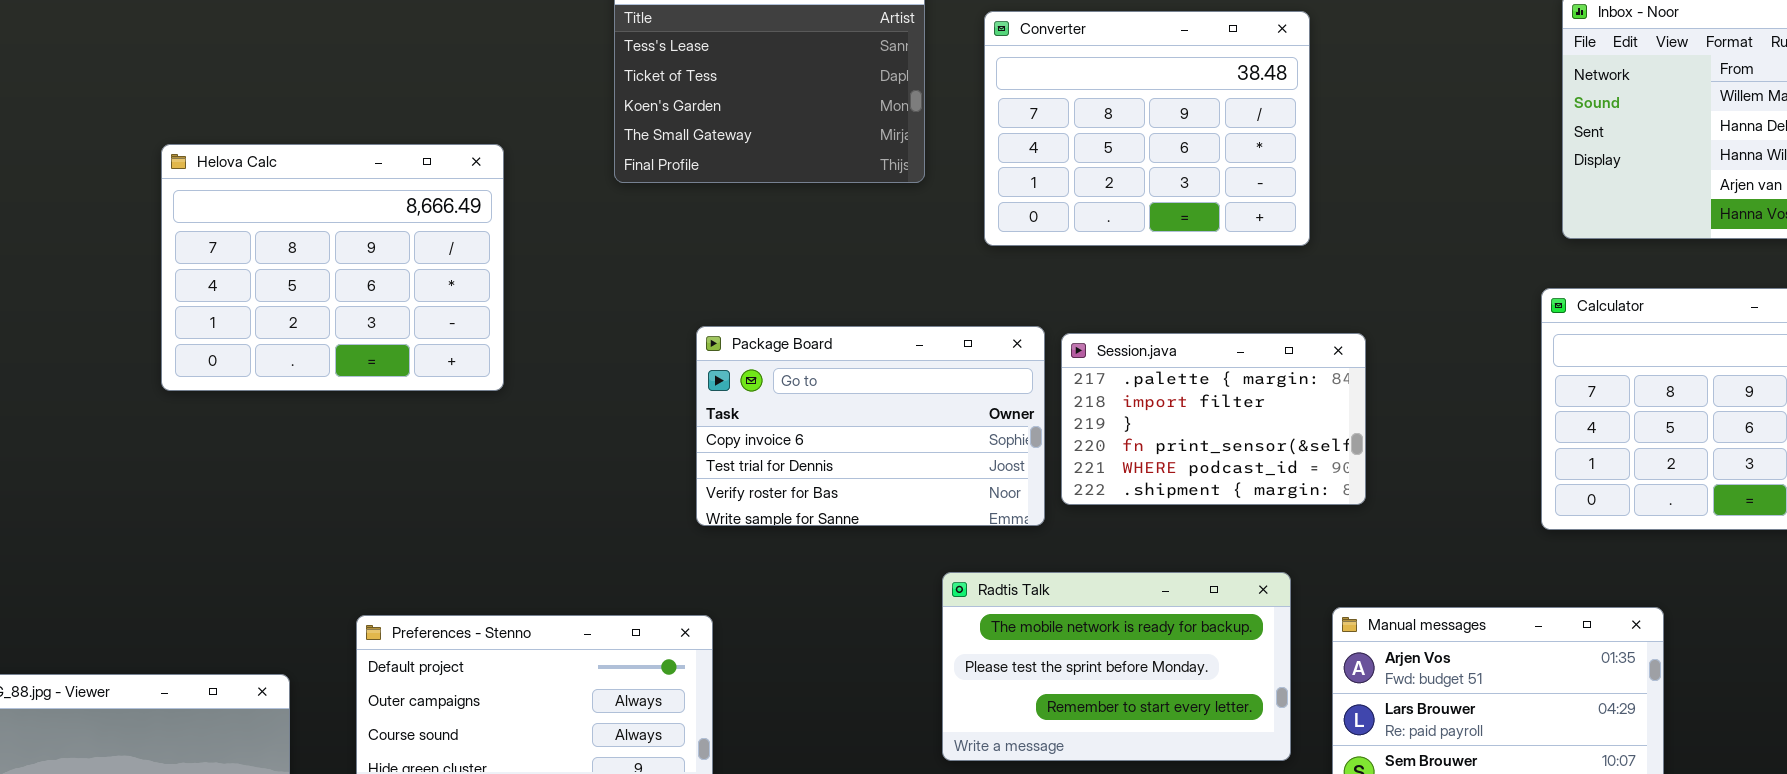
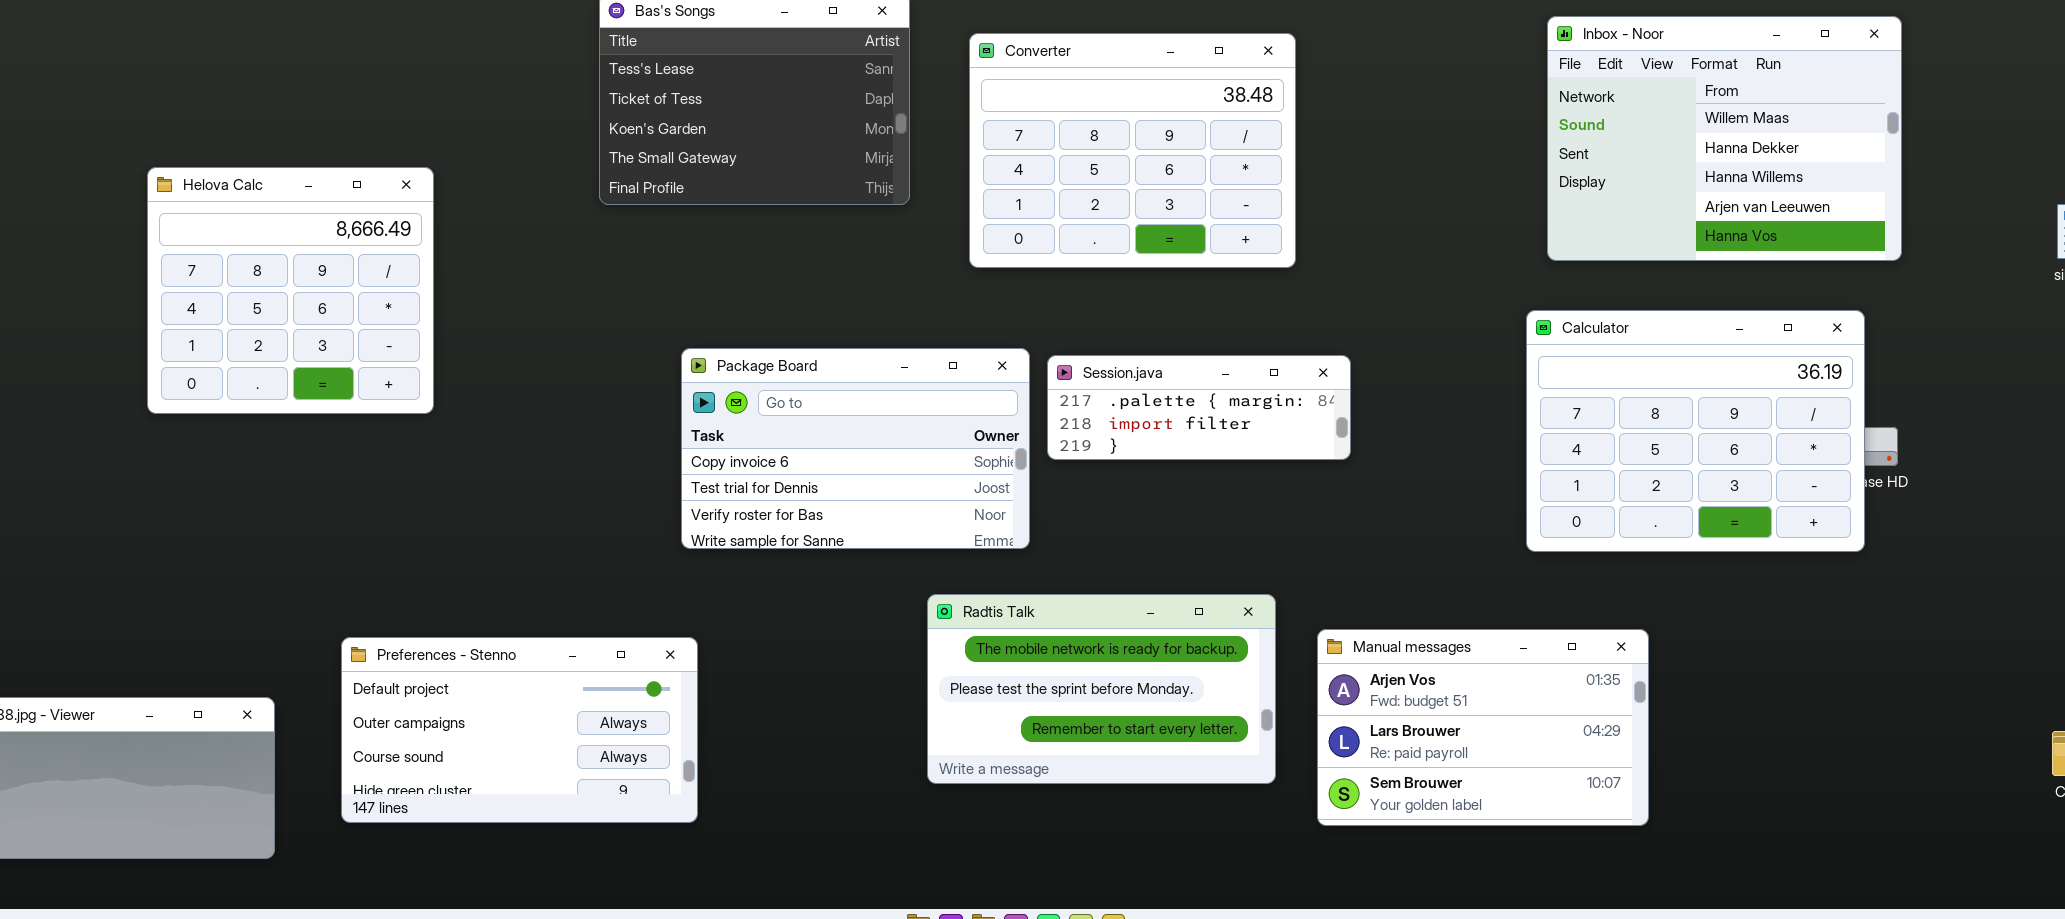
Helova Calc: [161,144,504,391] -> [147,167,434,414], resized
Session.java: [1061,333,1366,505] -> [1047,355,1351,460], resized

